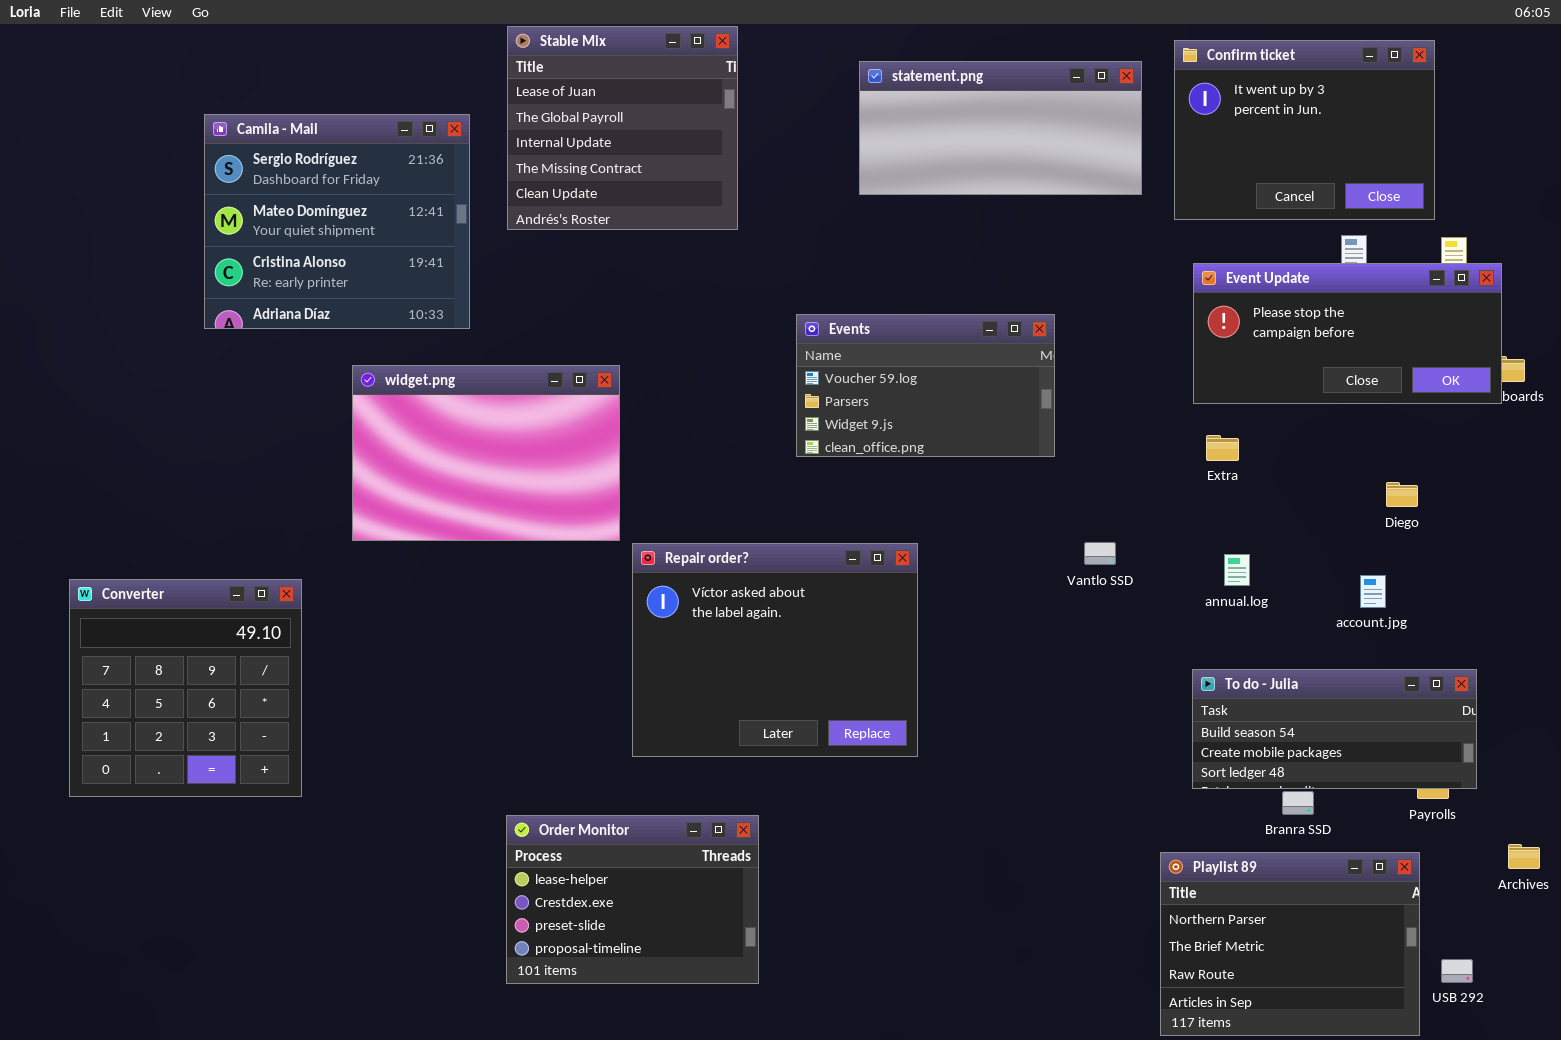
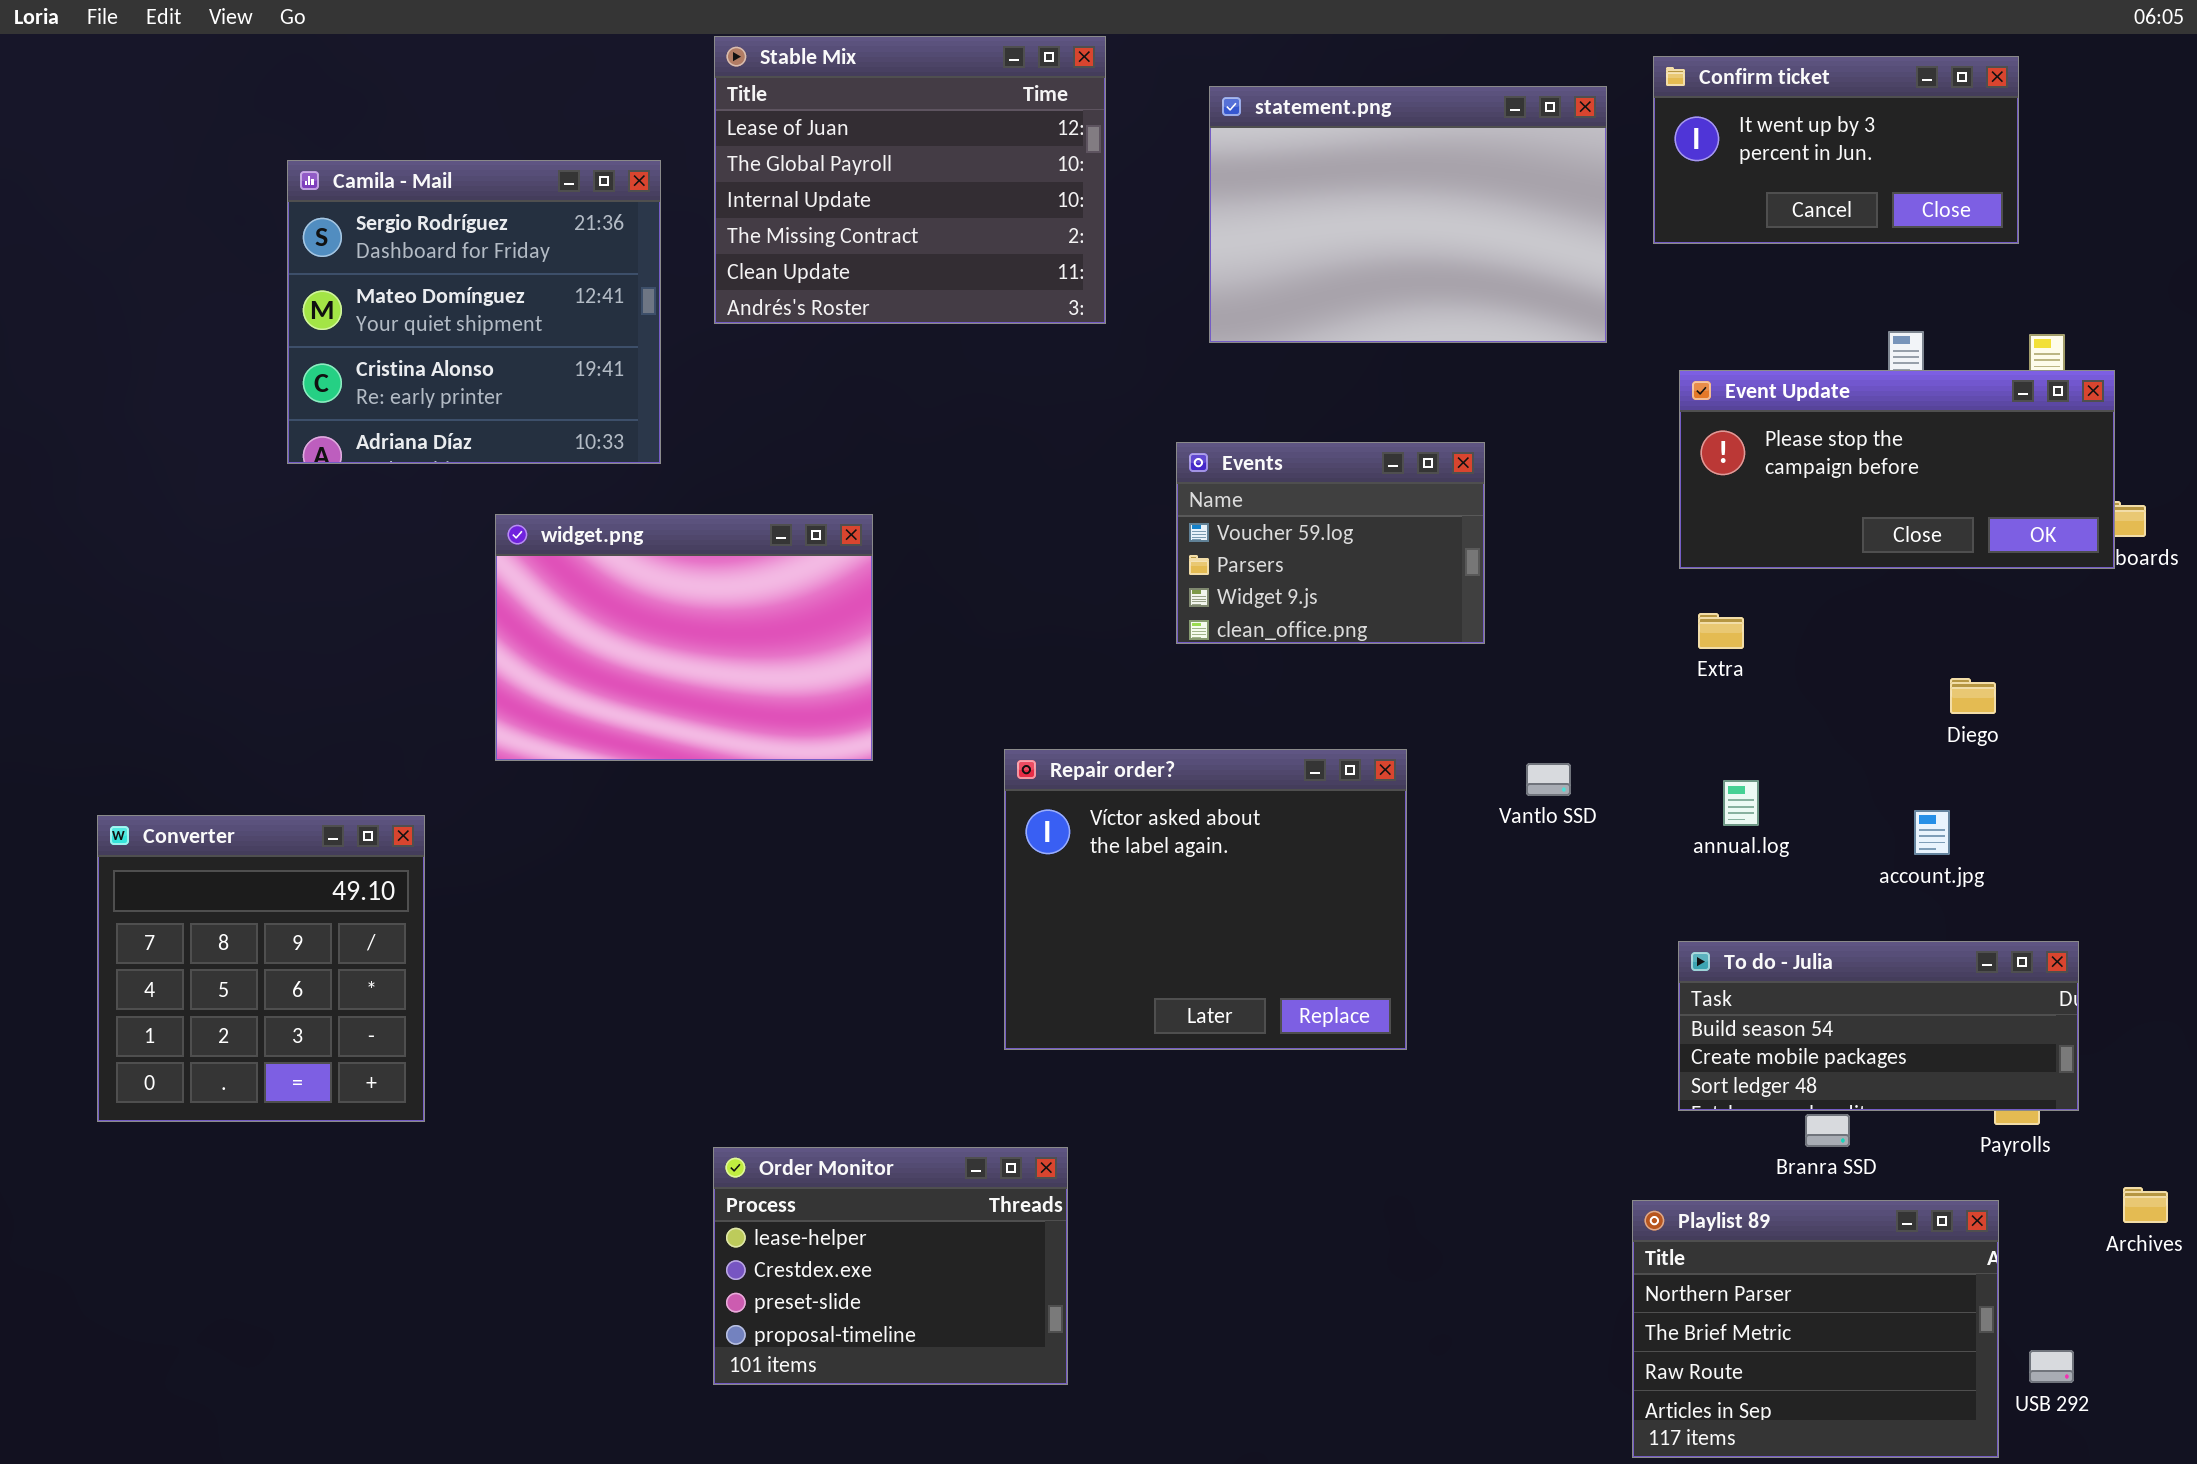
Stable Mix: [507,26,738,230] -> [714,36,1106,324], resized
Confirm ticket: [1174,40,1435,220] -> [1653,56,2019,244], resized
statement.png: [859,61,1142,195] -> [1209,86,1607,343], resized
Events: [796,314,1055,457] -> [1176,442,1485,644], resized
Repair order?: [632,543,918,757] -> [1004,749,1407,1050], moved

